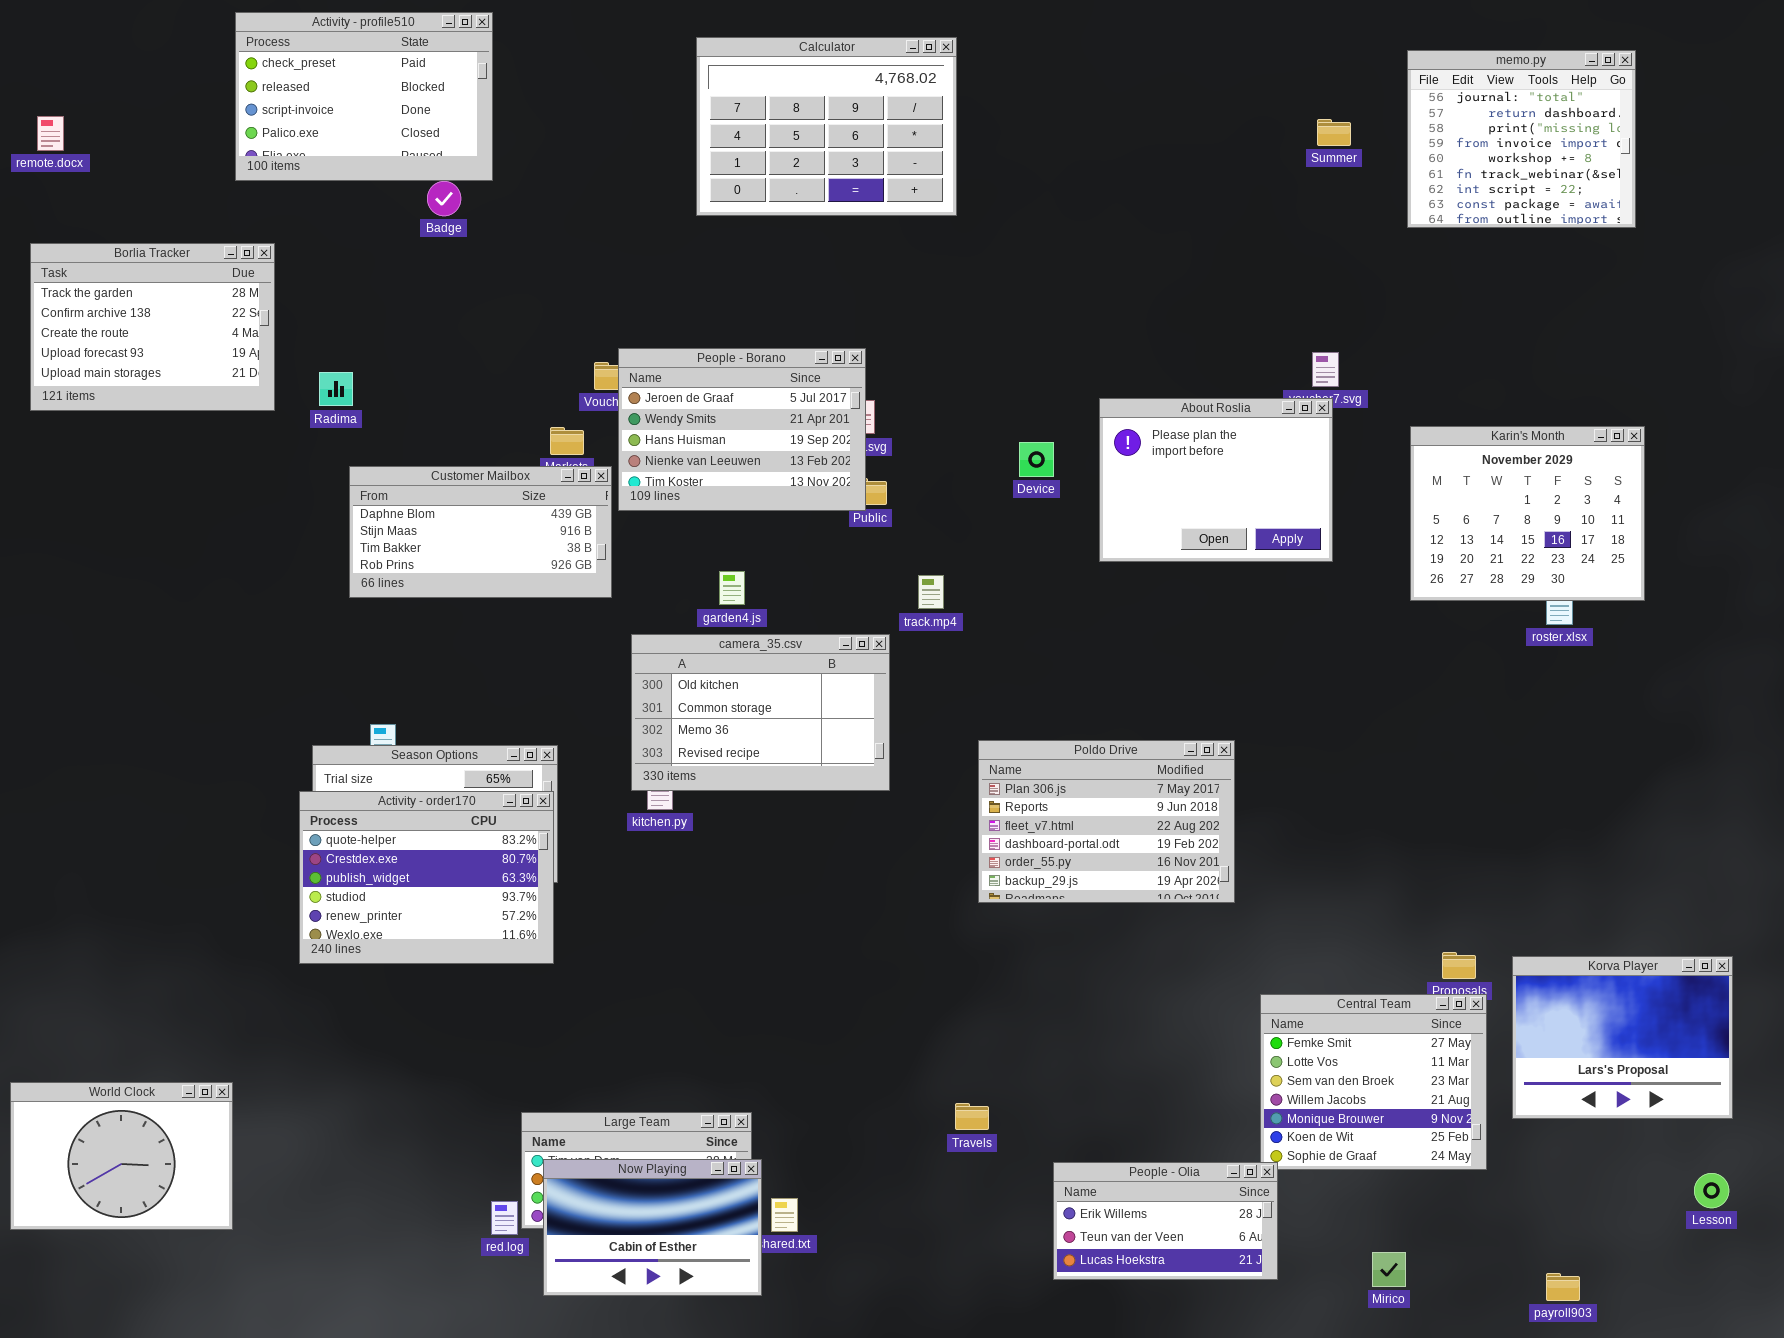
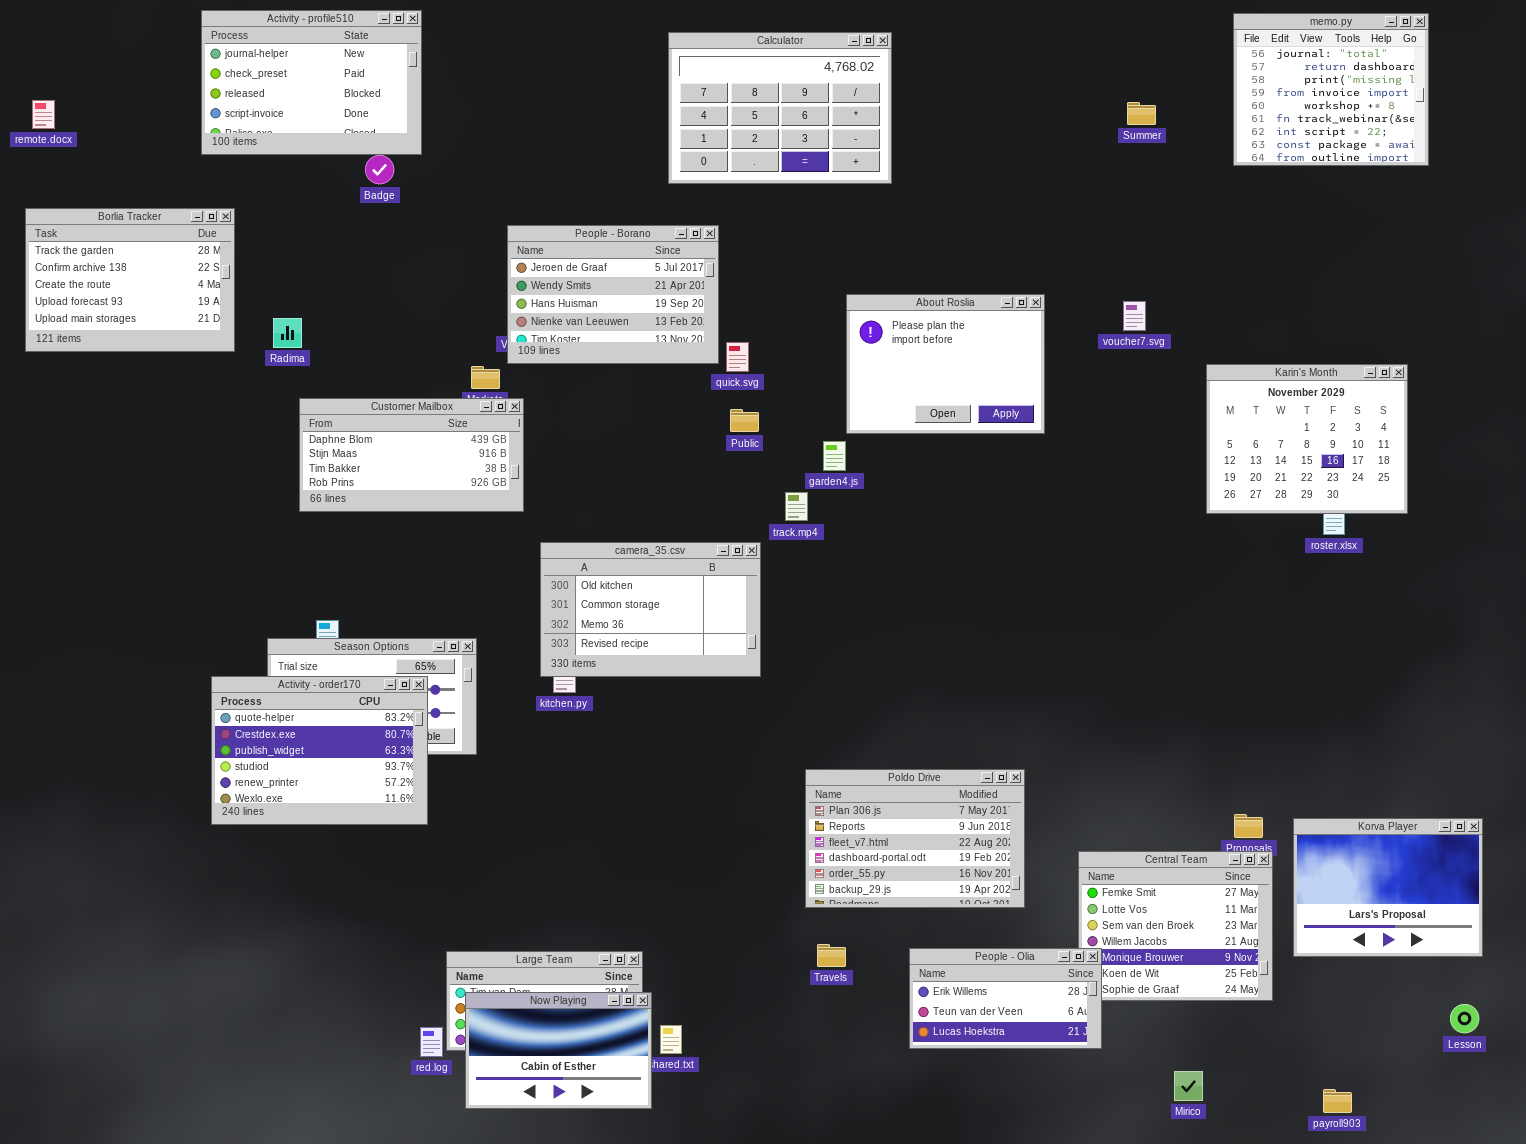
Activity - profile510: [235,12,493,181] -> [201,10,422,155], scrolled up 1 row
Calculator: [696,37,957,216] -> [668,32,892,184], moved
memo.py: [1407,50,1636,228] -> [1233,13,1429,166], moved
People - Borano: [618,348,866,511] -> [507,225,719,364], moved
About Roslia: [1099,398,1333,562] -> [846,294,1045,434], moved
garden4.js: [719,571,745,605] -> [823,441,846,471], moved
Poldo Drive: [978,740,1235,903] -> [805,769,1025,908], moved
Activity - order170: [299,791,554,964] -> [211,676,428,825], moved
World Clock: [10,1082,233,1230] -> none, closed
People - Olia: [1053,1162,1278,1280] -> [909,948,1102,1049], moved

